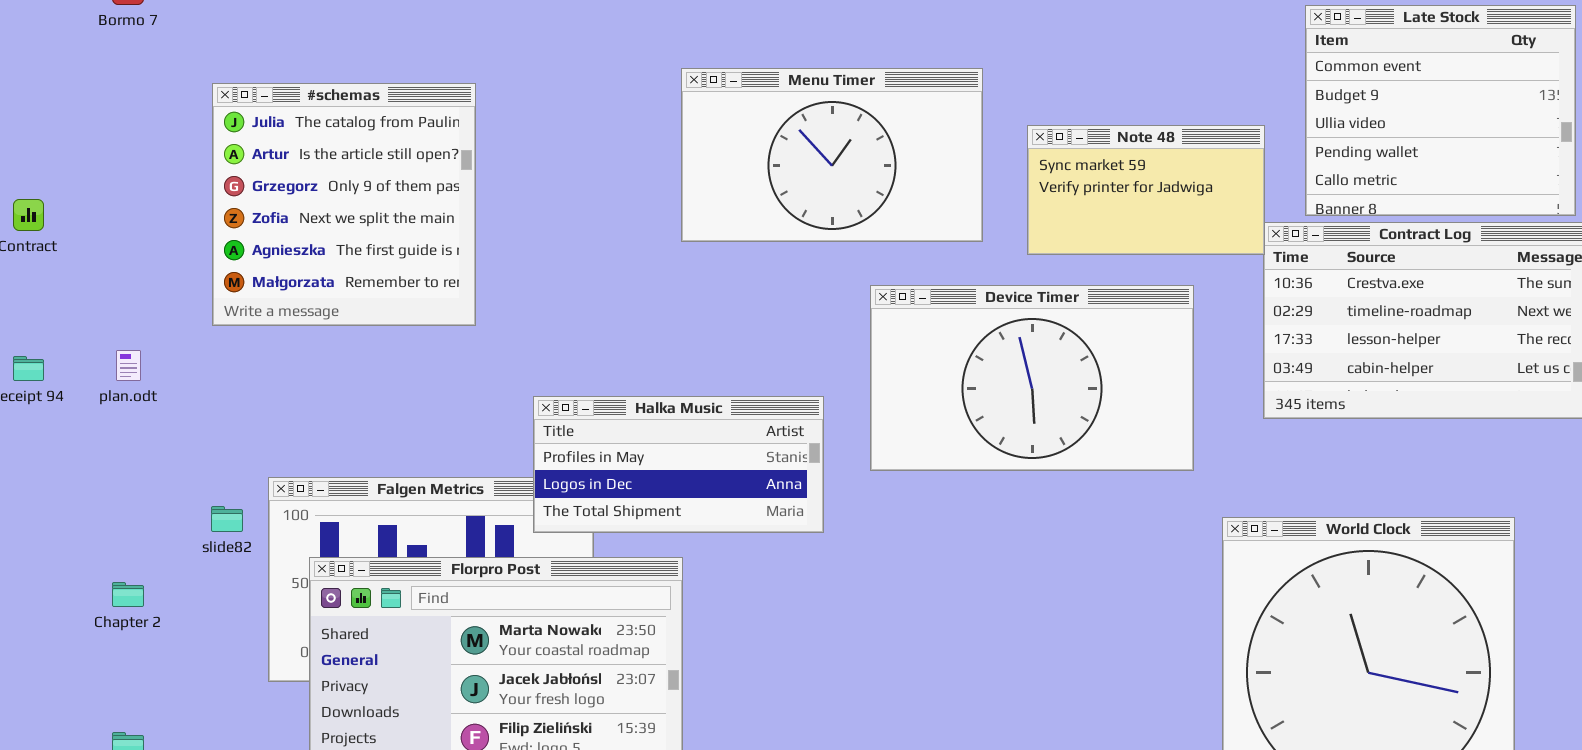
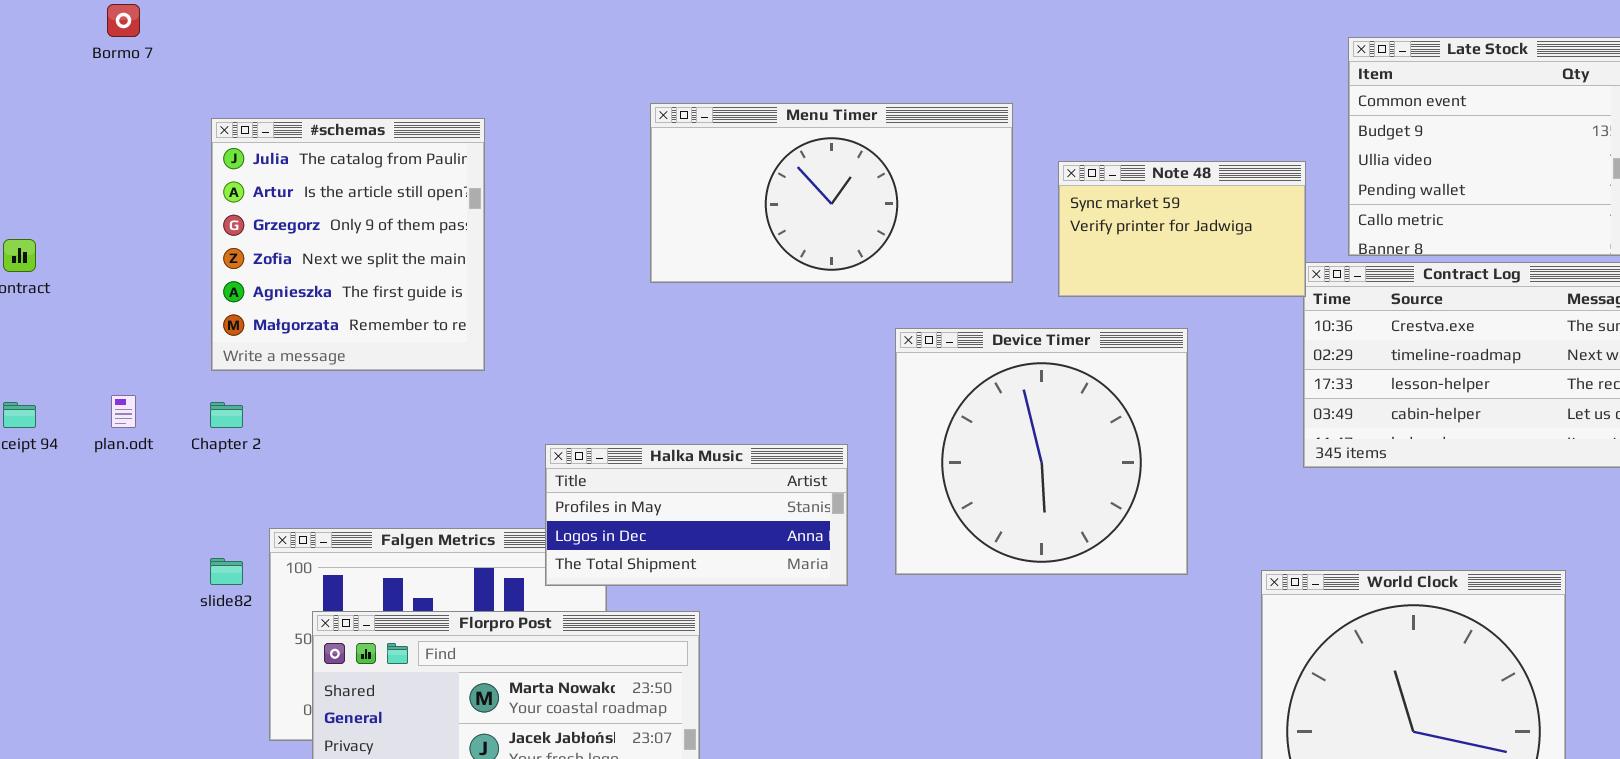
Menu Timer: [681,68,983,242] -> [650,103,1013,283], resized
Device Timer: [870,285,1194,471] -> [895,328,1188,575], resized
Chapter 2: [112,582,144,607] -> [210,402,243,428], moved

